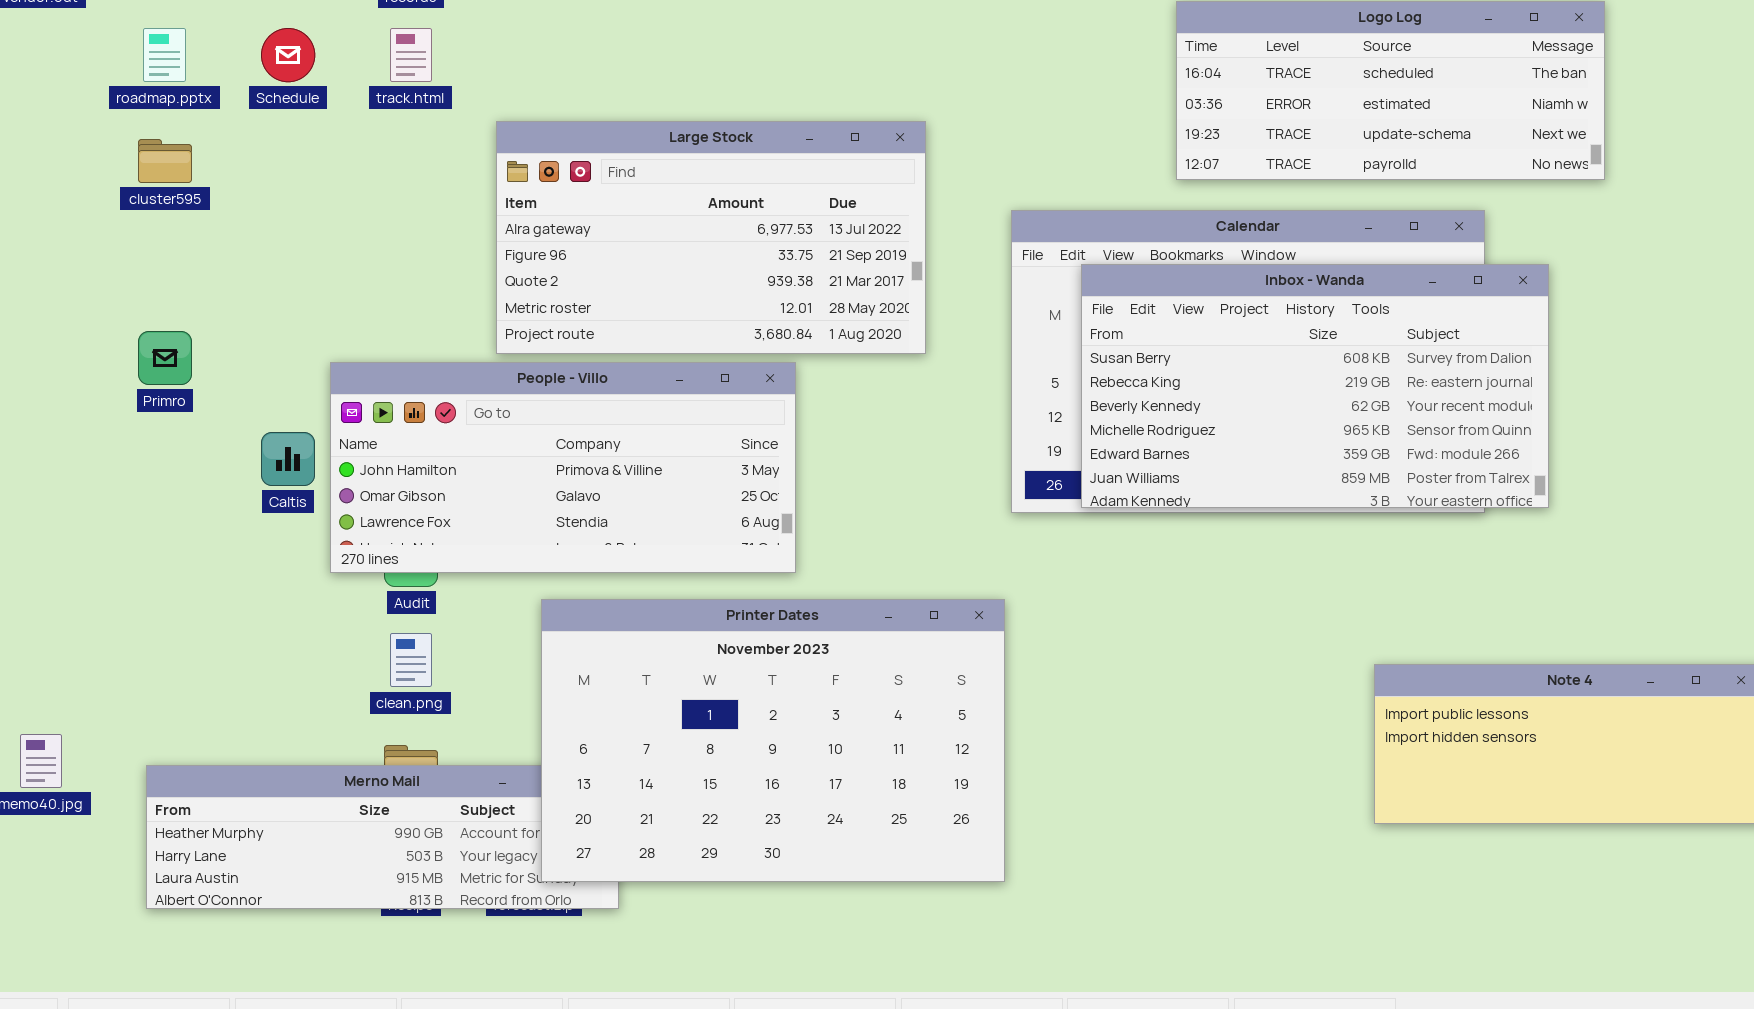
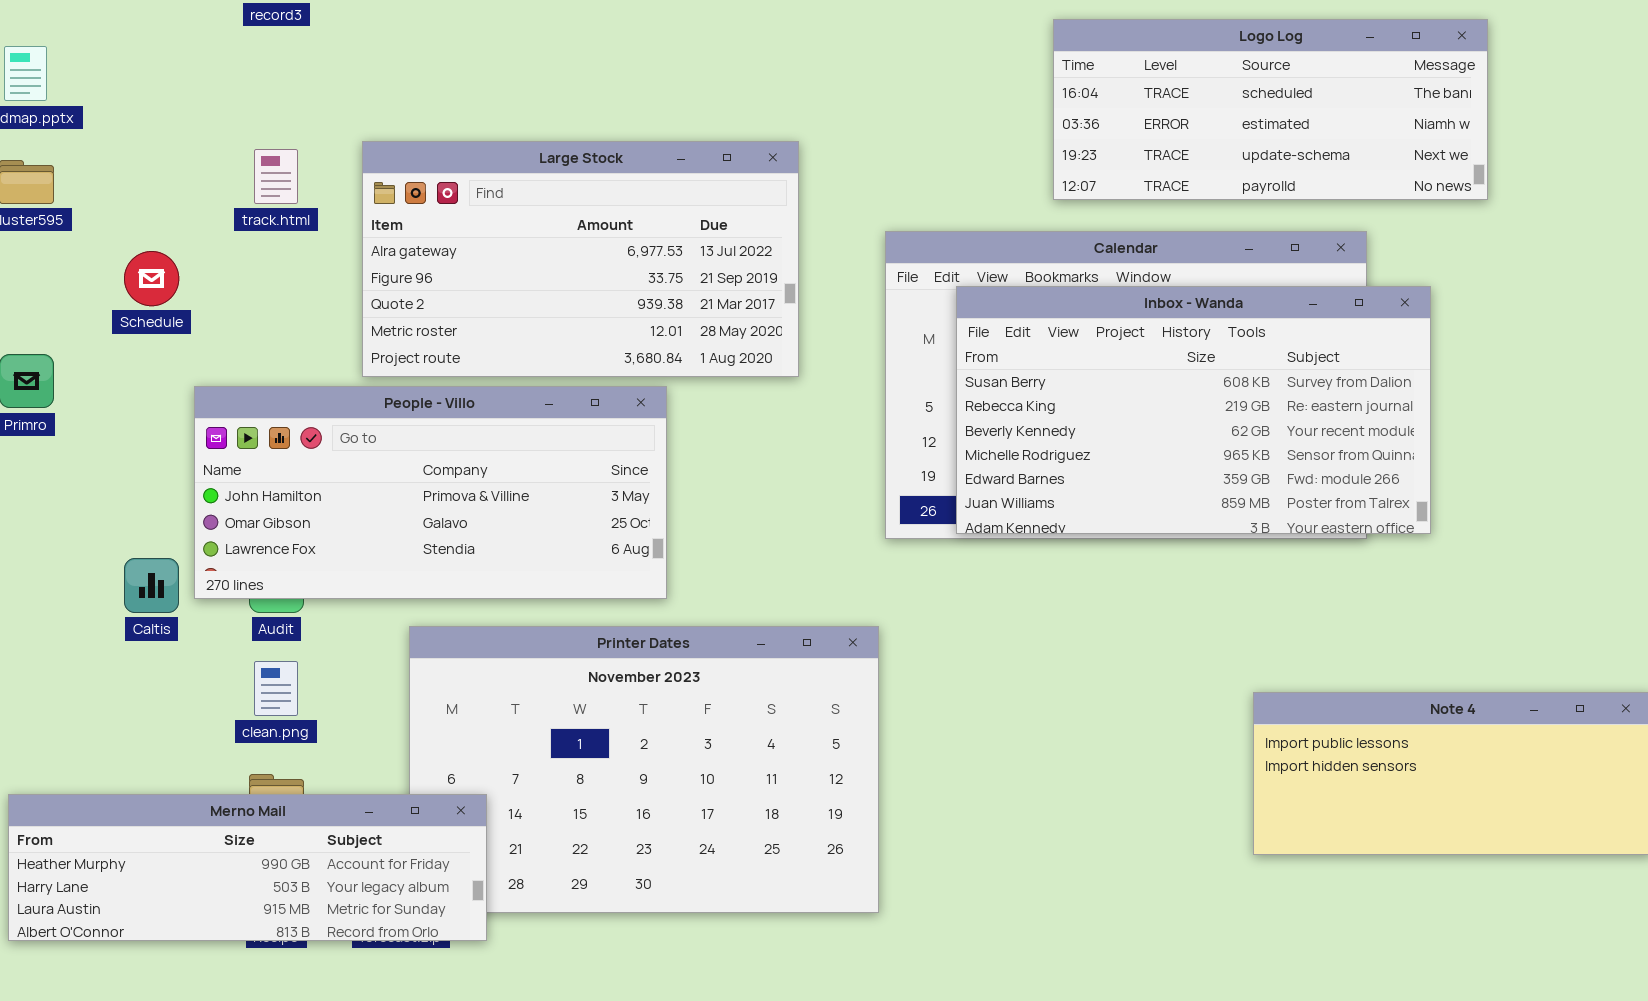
Schedule: [261,28,315,82] -> [124,251,179,306], moved
track.html: [390,28,432,82] -> [254,149,298,204], moved
Caltis: [261,432,315,486] -> [124,558,179,613], moved
Merno Mail: [146,765,619,909] -> [8,794,487,941], raised

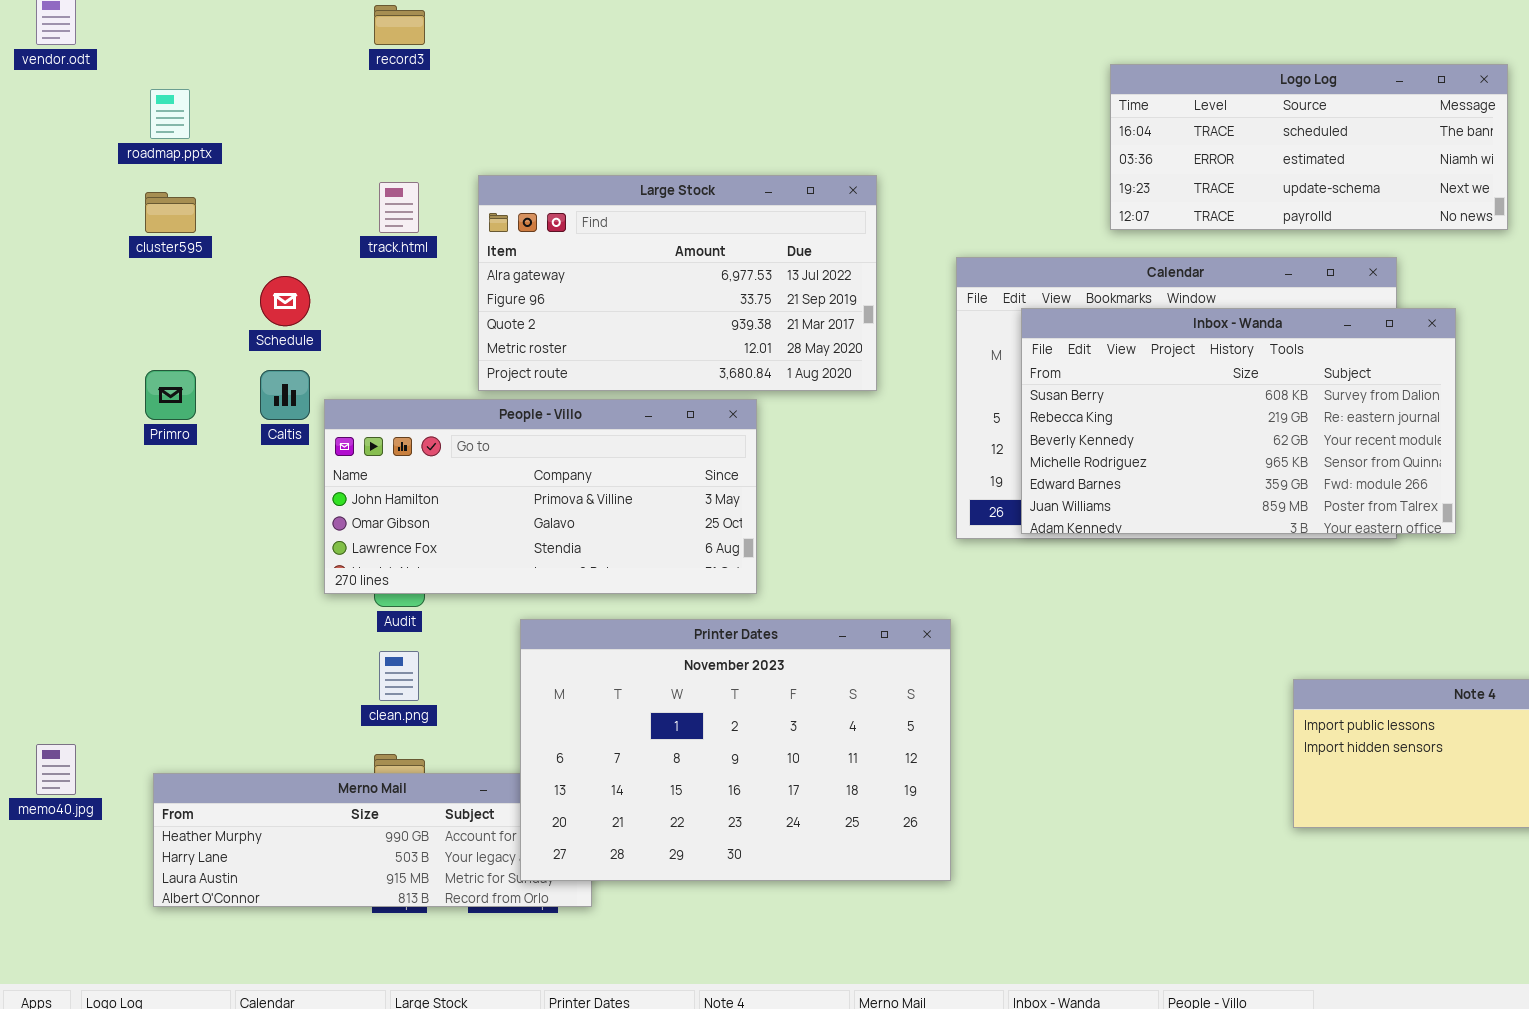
Caltis: [124,558,179,613] -> [260,370,310,420], moved
Printer Dates: [409,626,879,913] -> [520,619,951,881], raised

